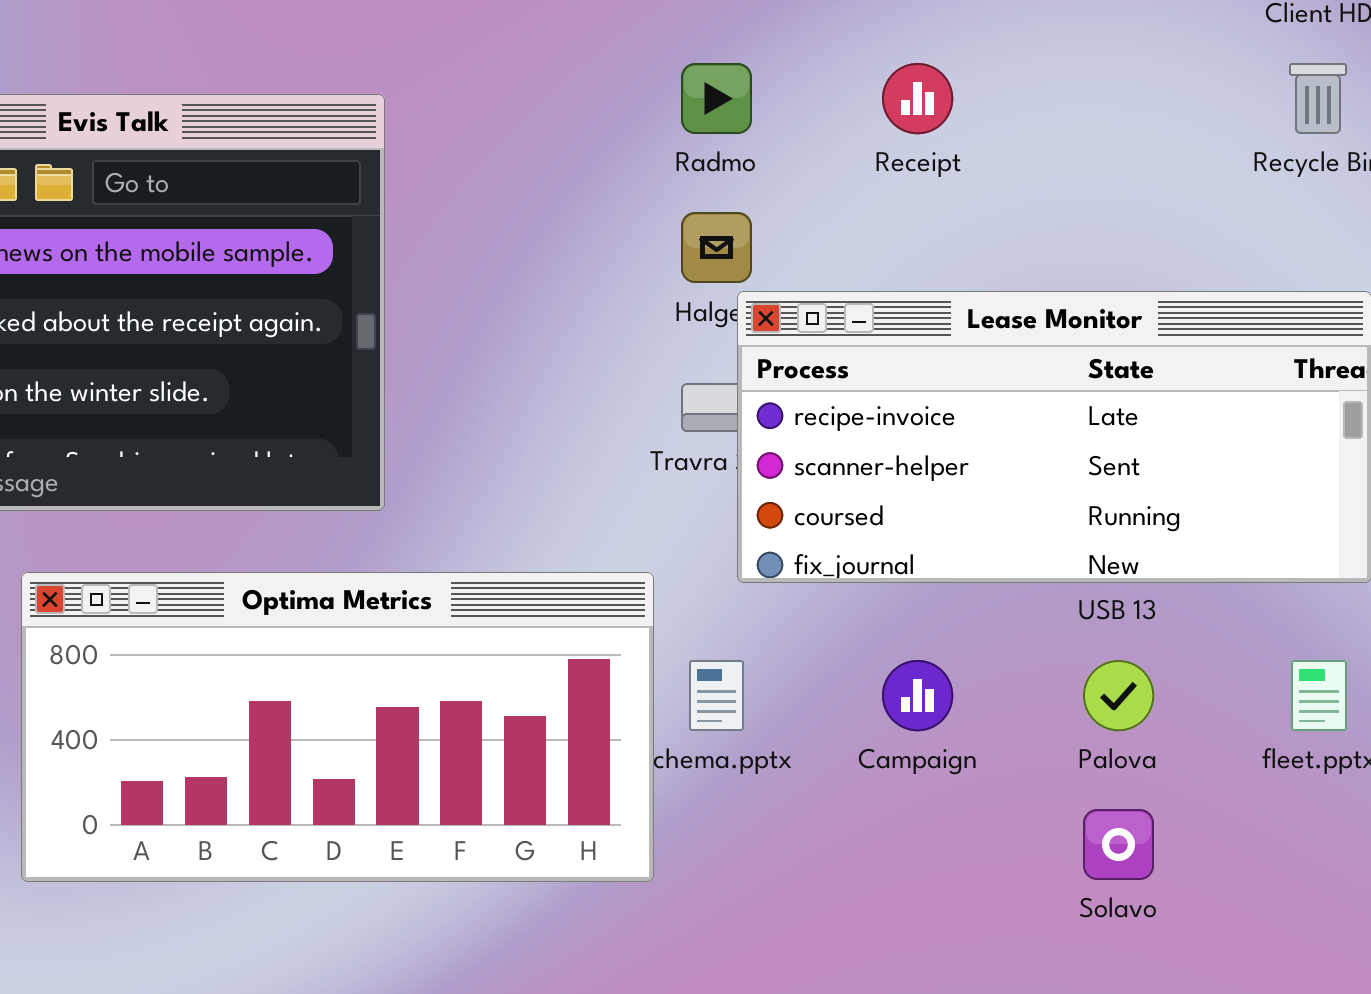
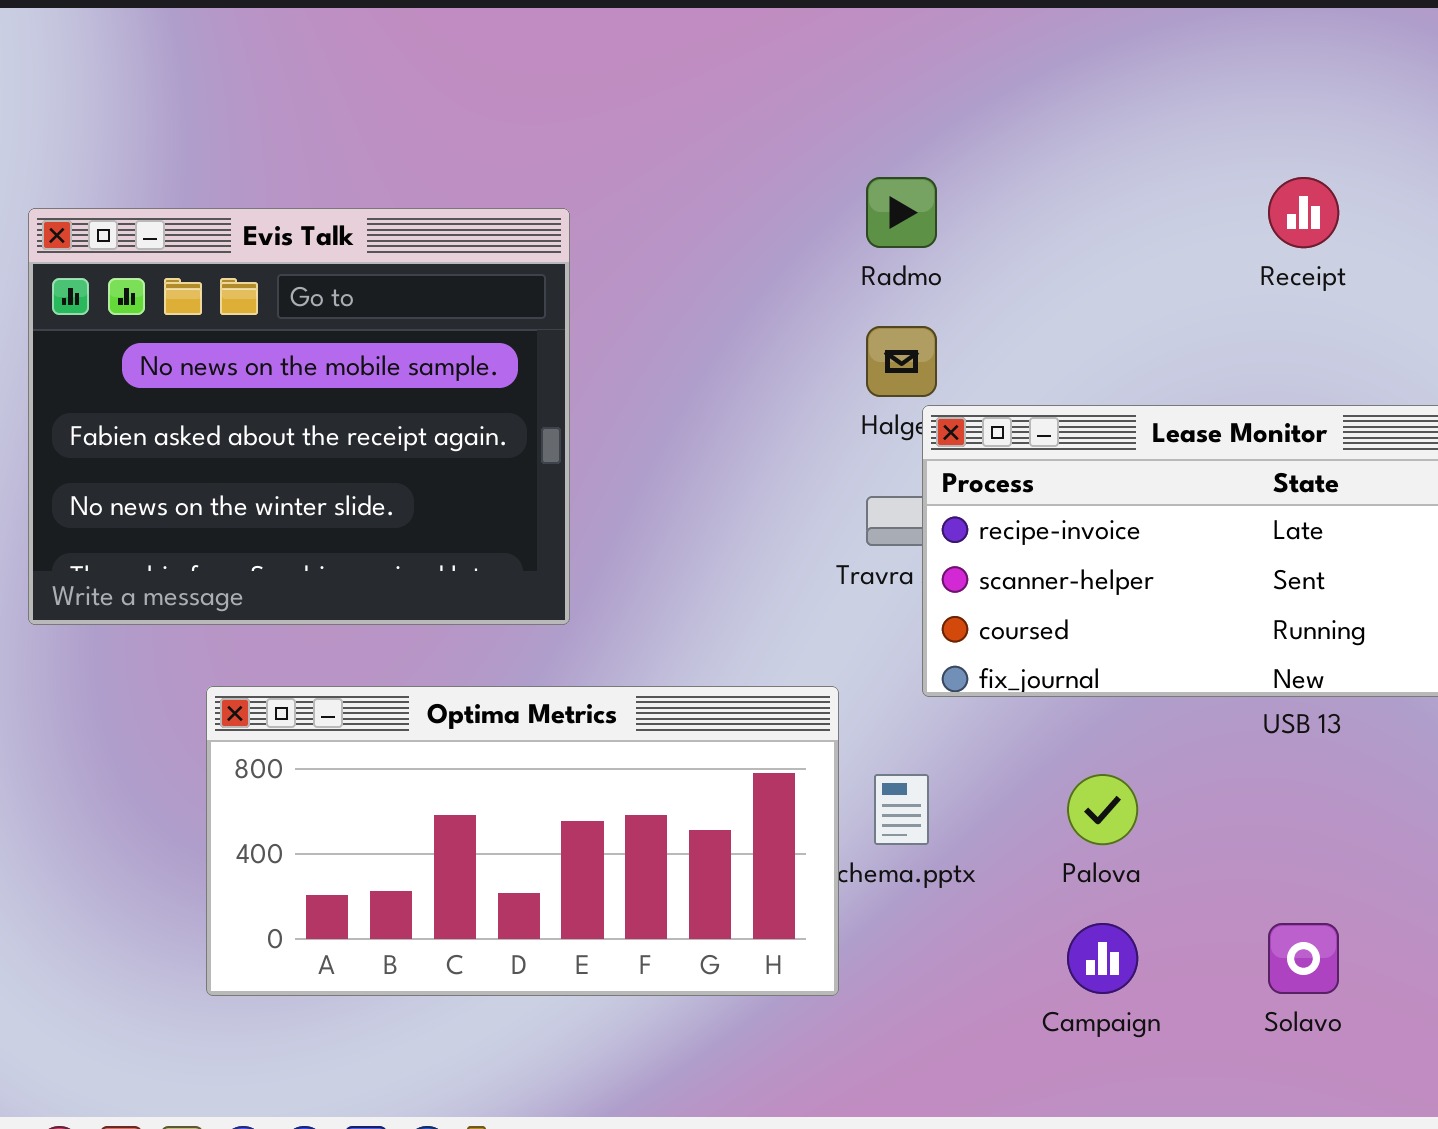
Receipt: [882,63,953,134] -> [1268,177,1339,248], moved
Campaign: [882,660,953,731] -> [1067,923,1138,994], moved
Palova: [1083,660,1154,731] -> [1067,774,1138,845], moved

